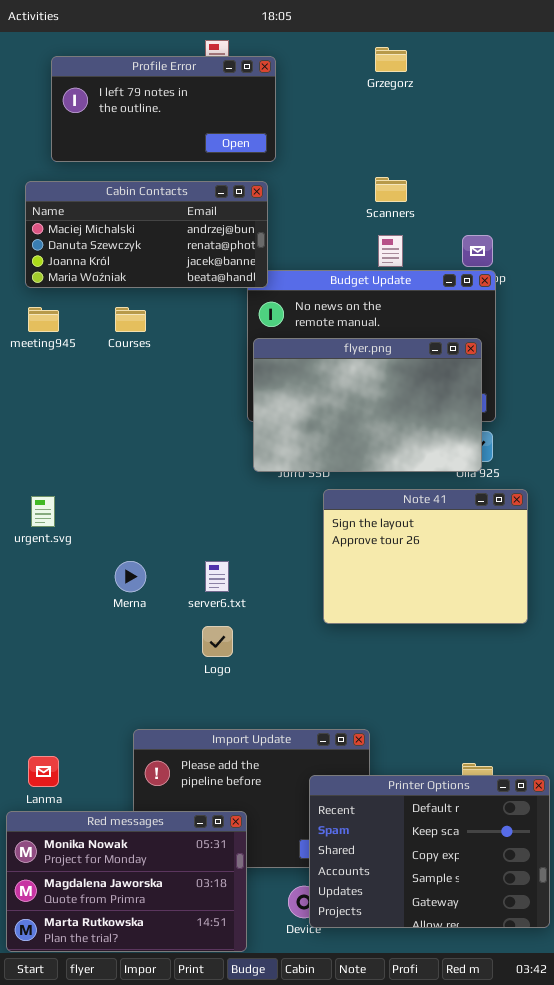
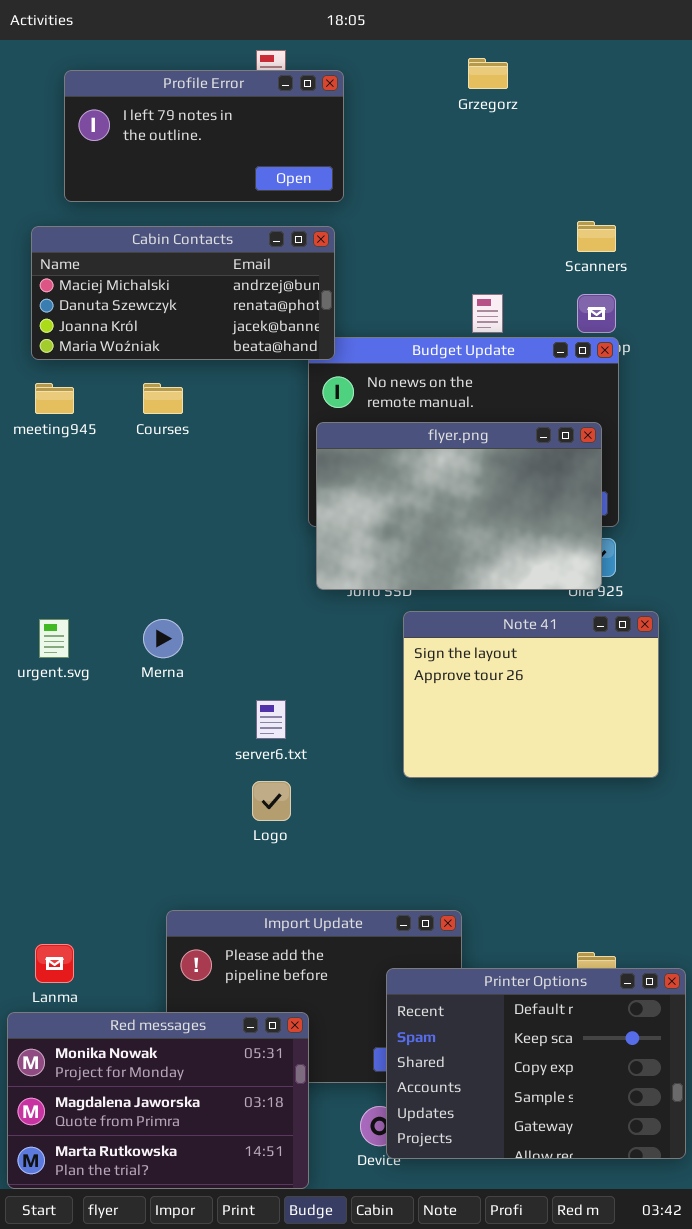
Scanners: [375,177,407,202] -> [577,221,616,252], moved
Merna: [115,561,146,592] -> [143,619,183,658], moved

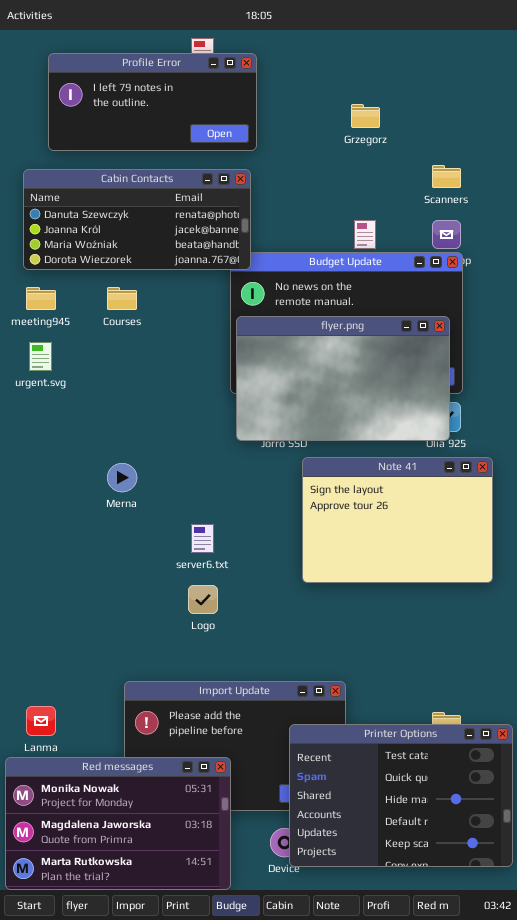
Grzegorz: [468,58,508,89] -> [351,104,380,128], moved
Cabin Contacts: [31,226,335,360] -> [23,169,251,270], scrolled down 1 row
urgent.svg: [39,619,69,658] -> [29,342,52,371], moved
Printer Options: [386,968,686,1159] -> [289,724,513,867], scrolled up 3 rows

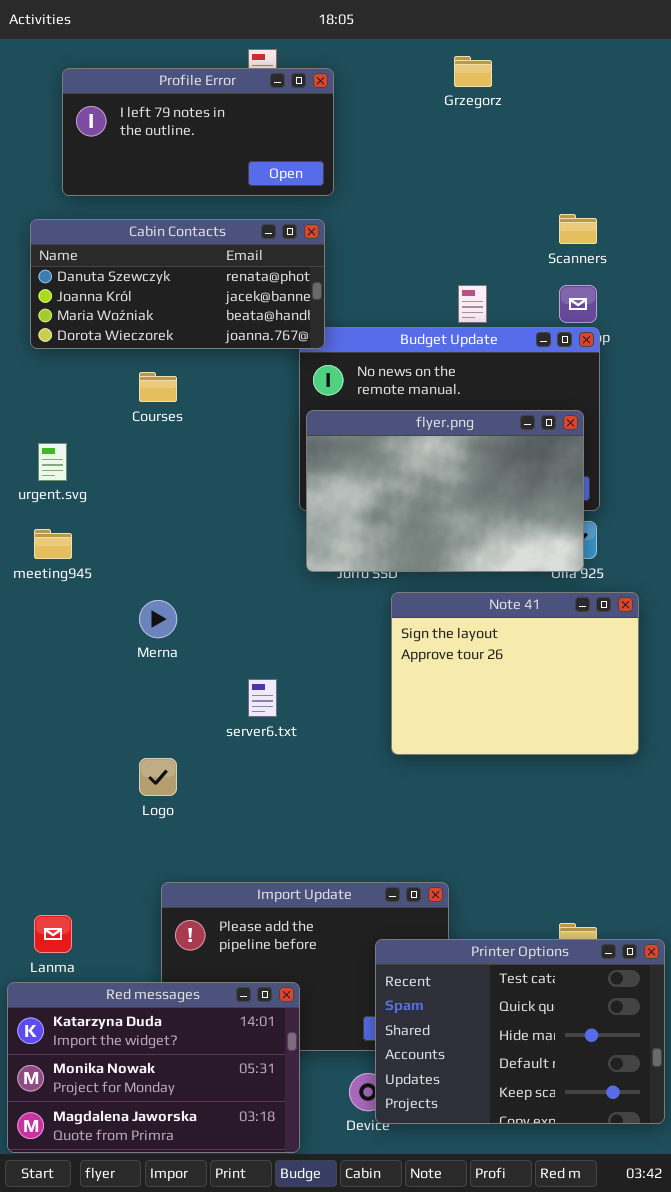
Grzegorz: [351,104,380,128] -> [454,56,492,87], moved
meeting945: [26,287,56,310] -> [34,529,72,559], moved
Logo: [188,585,218,614] -> [139,758,177,796], moved
Red messages: [5,757,231,890] -> [7,982,300,1153], scrolled up 1 row

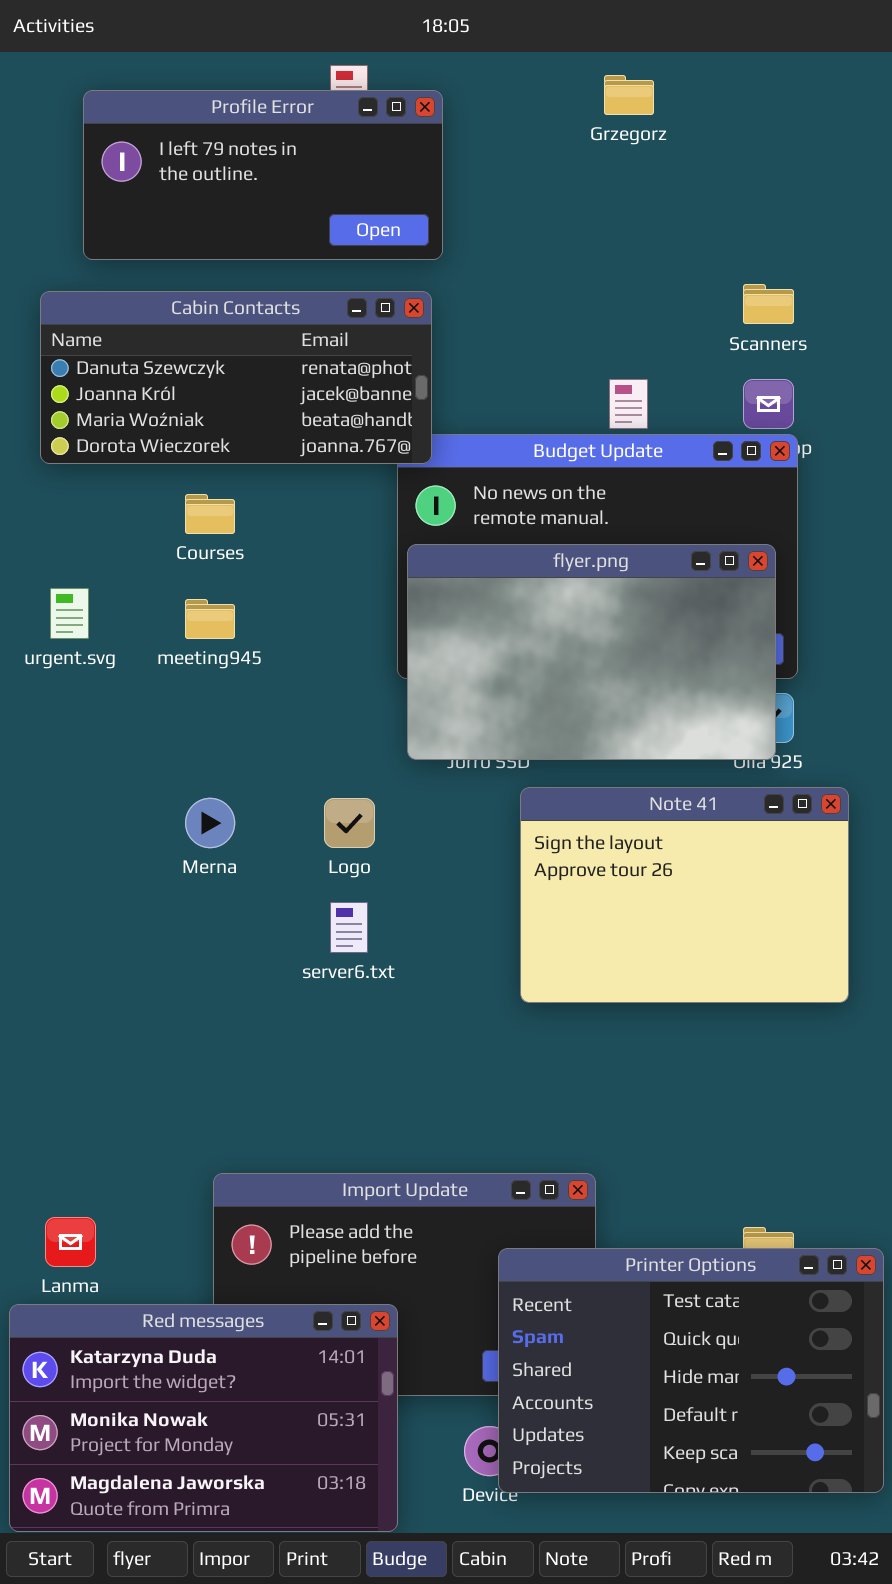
meeting945: [34,529,72,559] -> [185,599,235,639], moved
Logo: [139,758,177,796] -> [324,798,375,848], moved

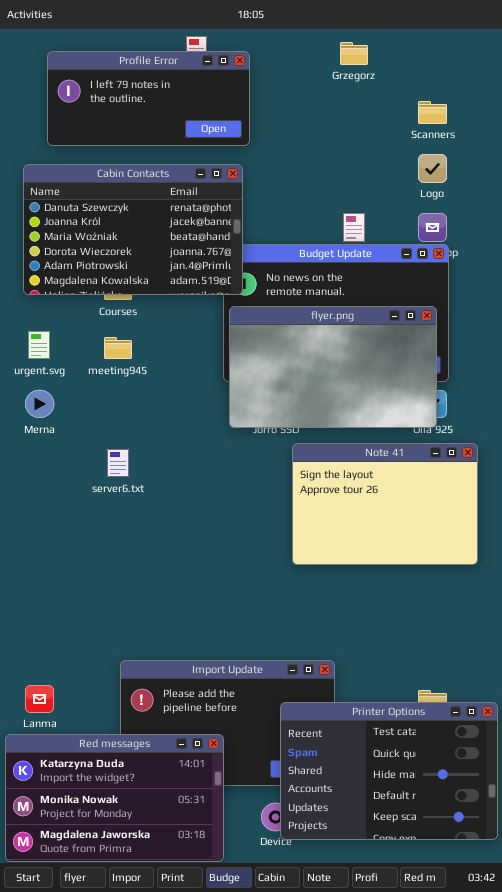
Scanners: [743,284,794,324] -> [418,101,447,124], moved
Cabin Contacts: [40,291,432,464] -> [23,164,243,295], resized
Merna: [185,798,235,848] -> [25,390,54,418], moved
Logo: [324,798,375,848] -> [418,154,447,183], moved
server6.txt: [330,902,368,953] -> [107,449,129,477], moved

